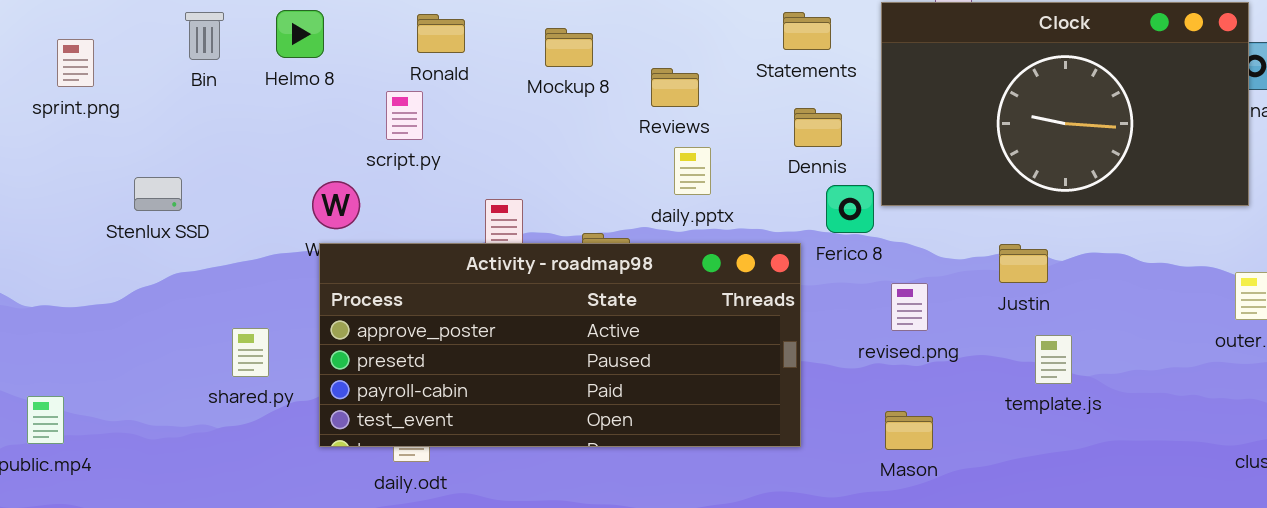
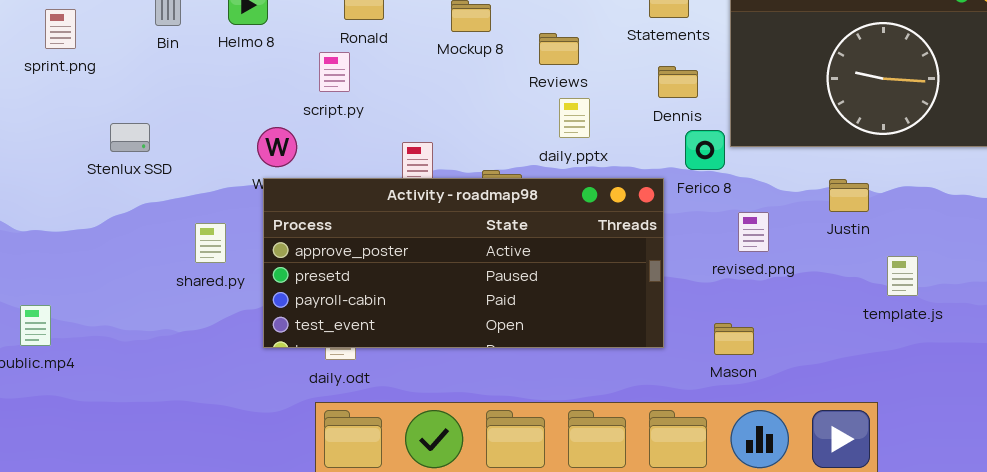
shared.py: [232,328,269,377] -> [195,223,226,263], moved
template.js: [1035,335,1072,384] -> [887,256,918,296], moved
Mason: [885,411,933,450] -> [714,323,754,355], moved

